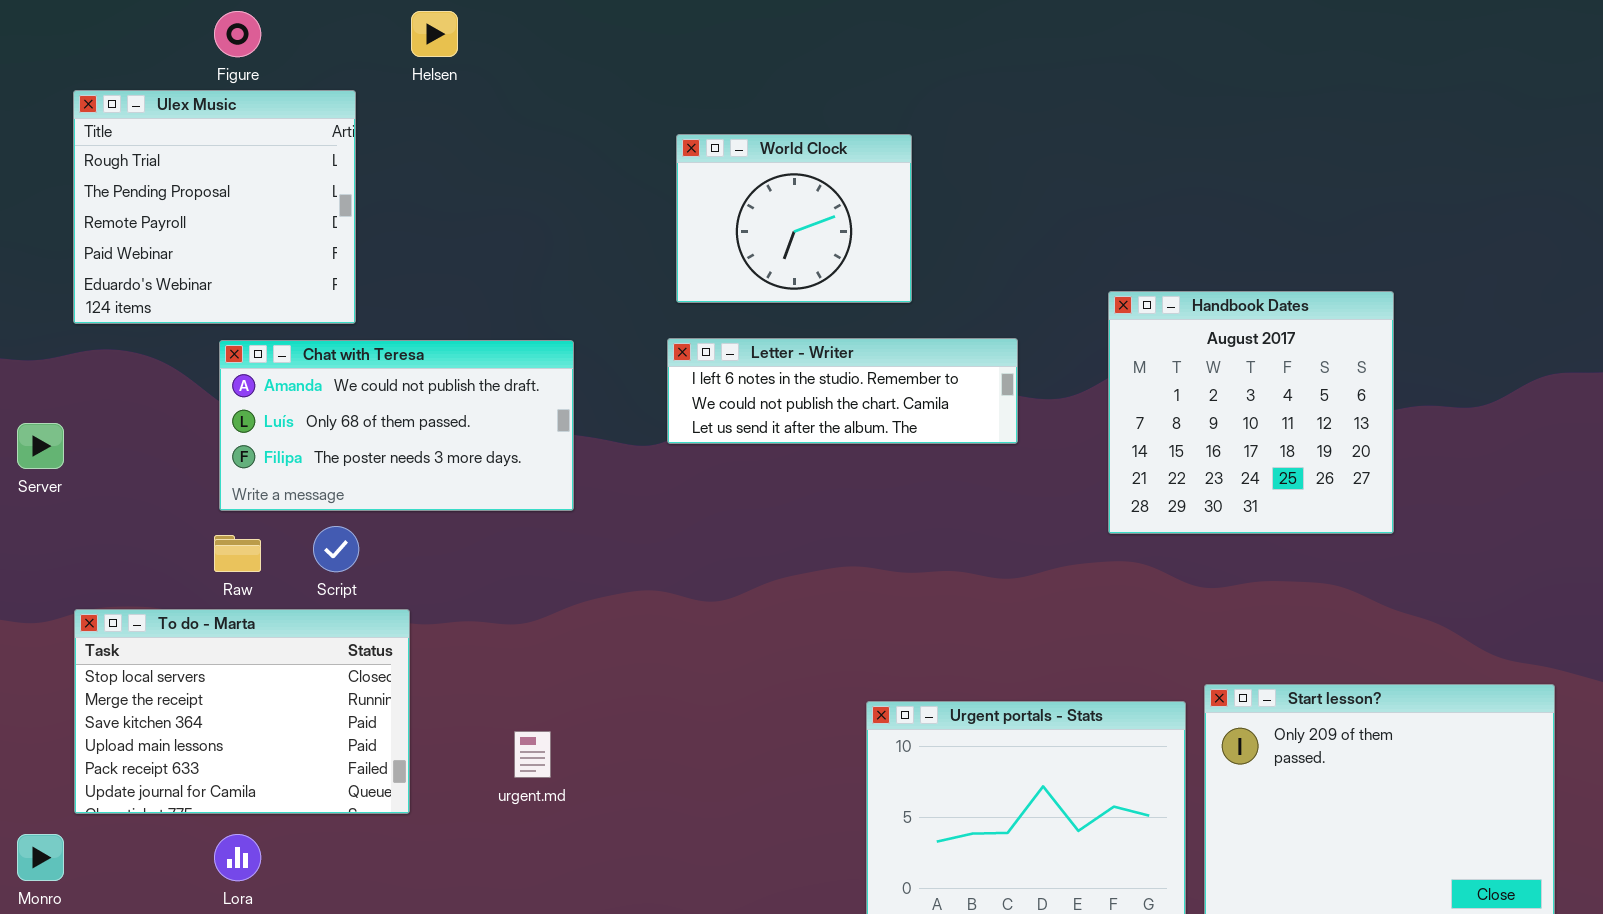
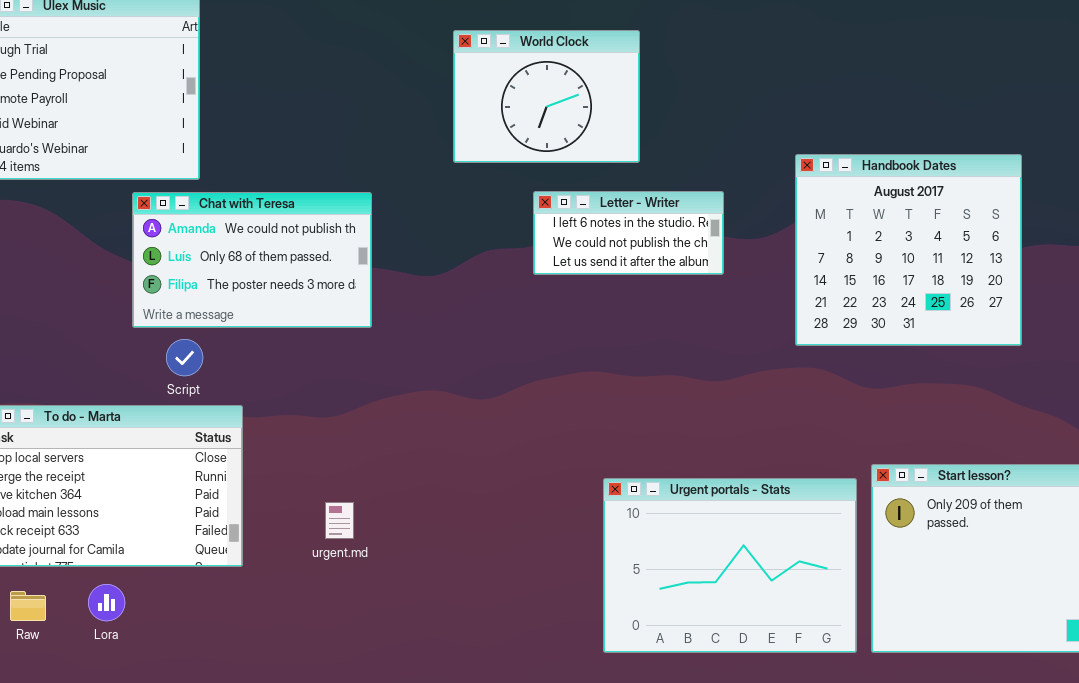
Letter - Writer: [667,338,1018,444] -> [533,191,724,275], resized
Chat with Teresa: [219,340,574,511] -> [132,192,372,328], resized
Raw: [214,535,261,572] -> [10,591,46,621], moved

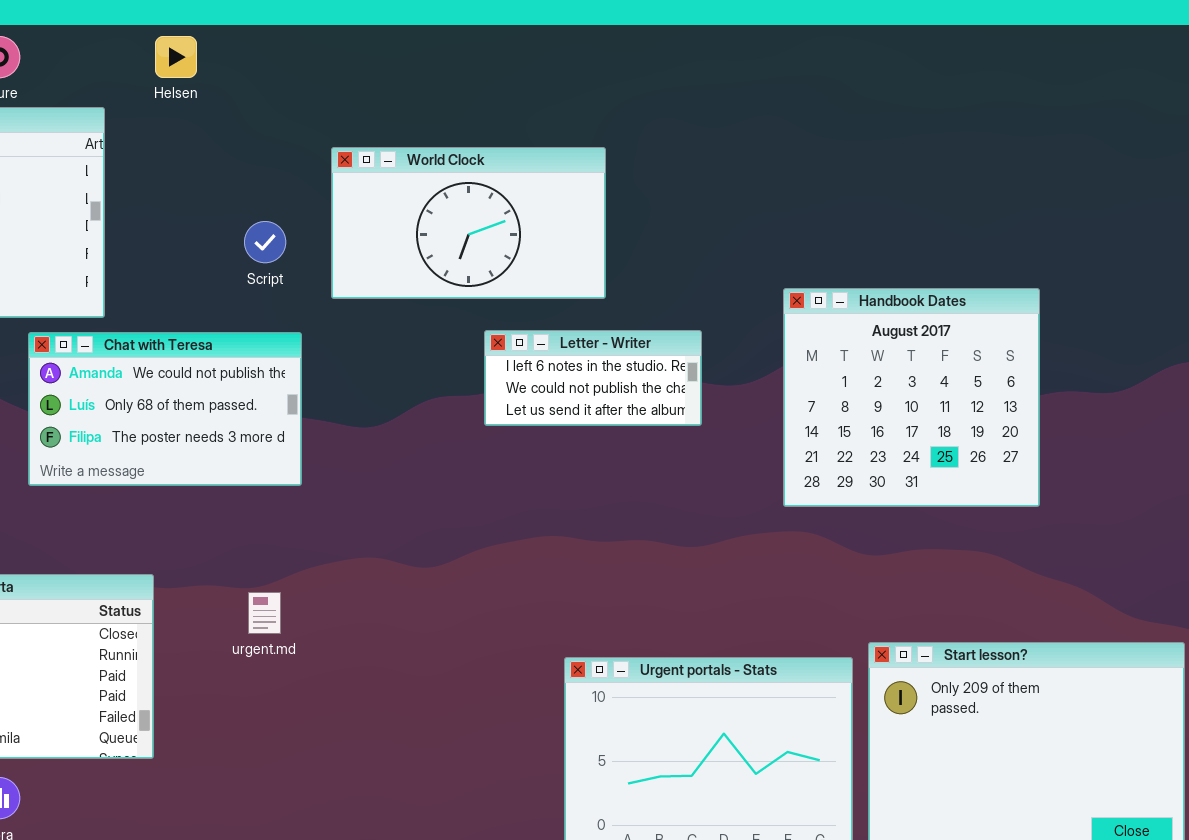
World Clock: [453,30,640,163] -> [331,147,606,299], resized
Script: [166,339,203,376] -> [244,221,286,263], moved
urgent.md: [325,502,354,539] -> [248,592,281,634], moved

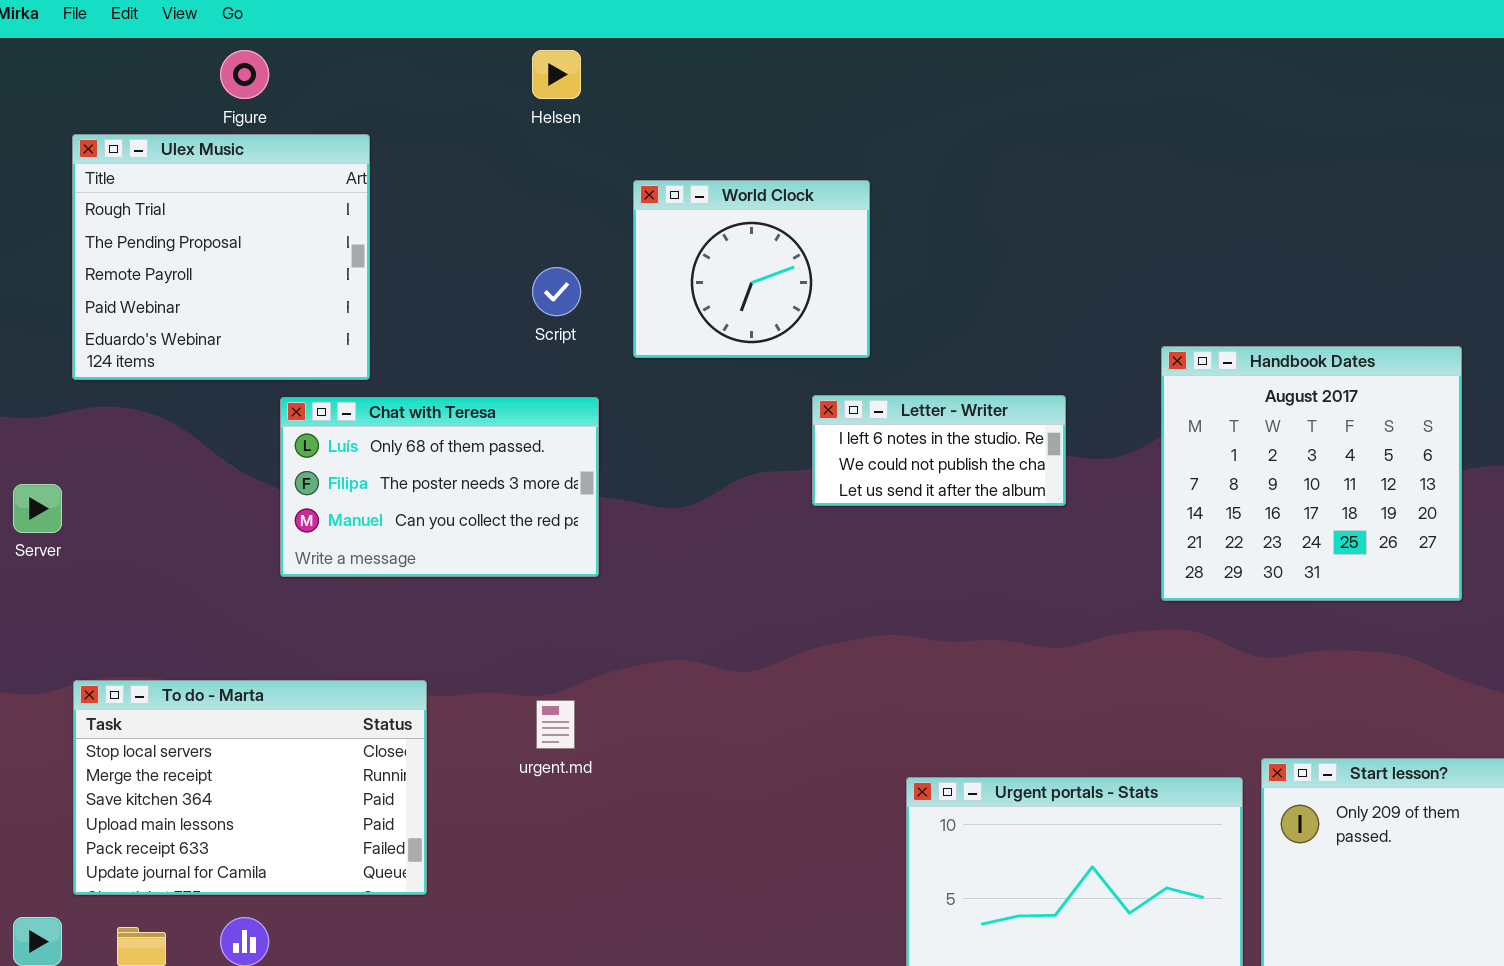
Helsen: [155,36,197,78] -> [532,50,581,99], moved
World Clock: [331,147,606,299] -> [633,180,870,358], resized
Chat with Teresa: [28,332,302,486] -> [280,397,599,577], scrolled down 1 row

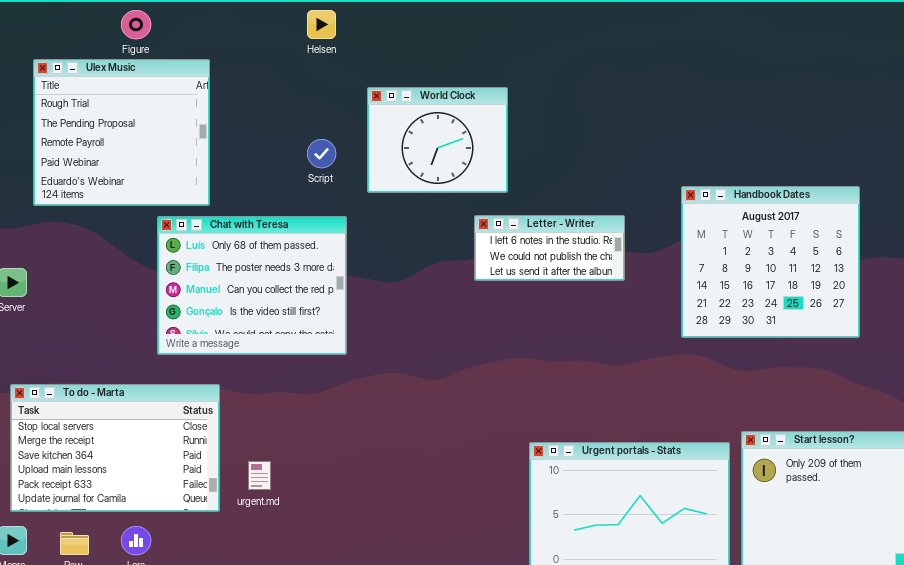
Chat with Teresa: [280,397,599,577] -> [157,216,347,355], resized
To do - Marta: [73,680,427,895] -> [10,384,220,512], moved
urgent.md: [536,700,575,749] -> [248,461,271,490], moved

